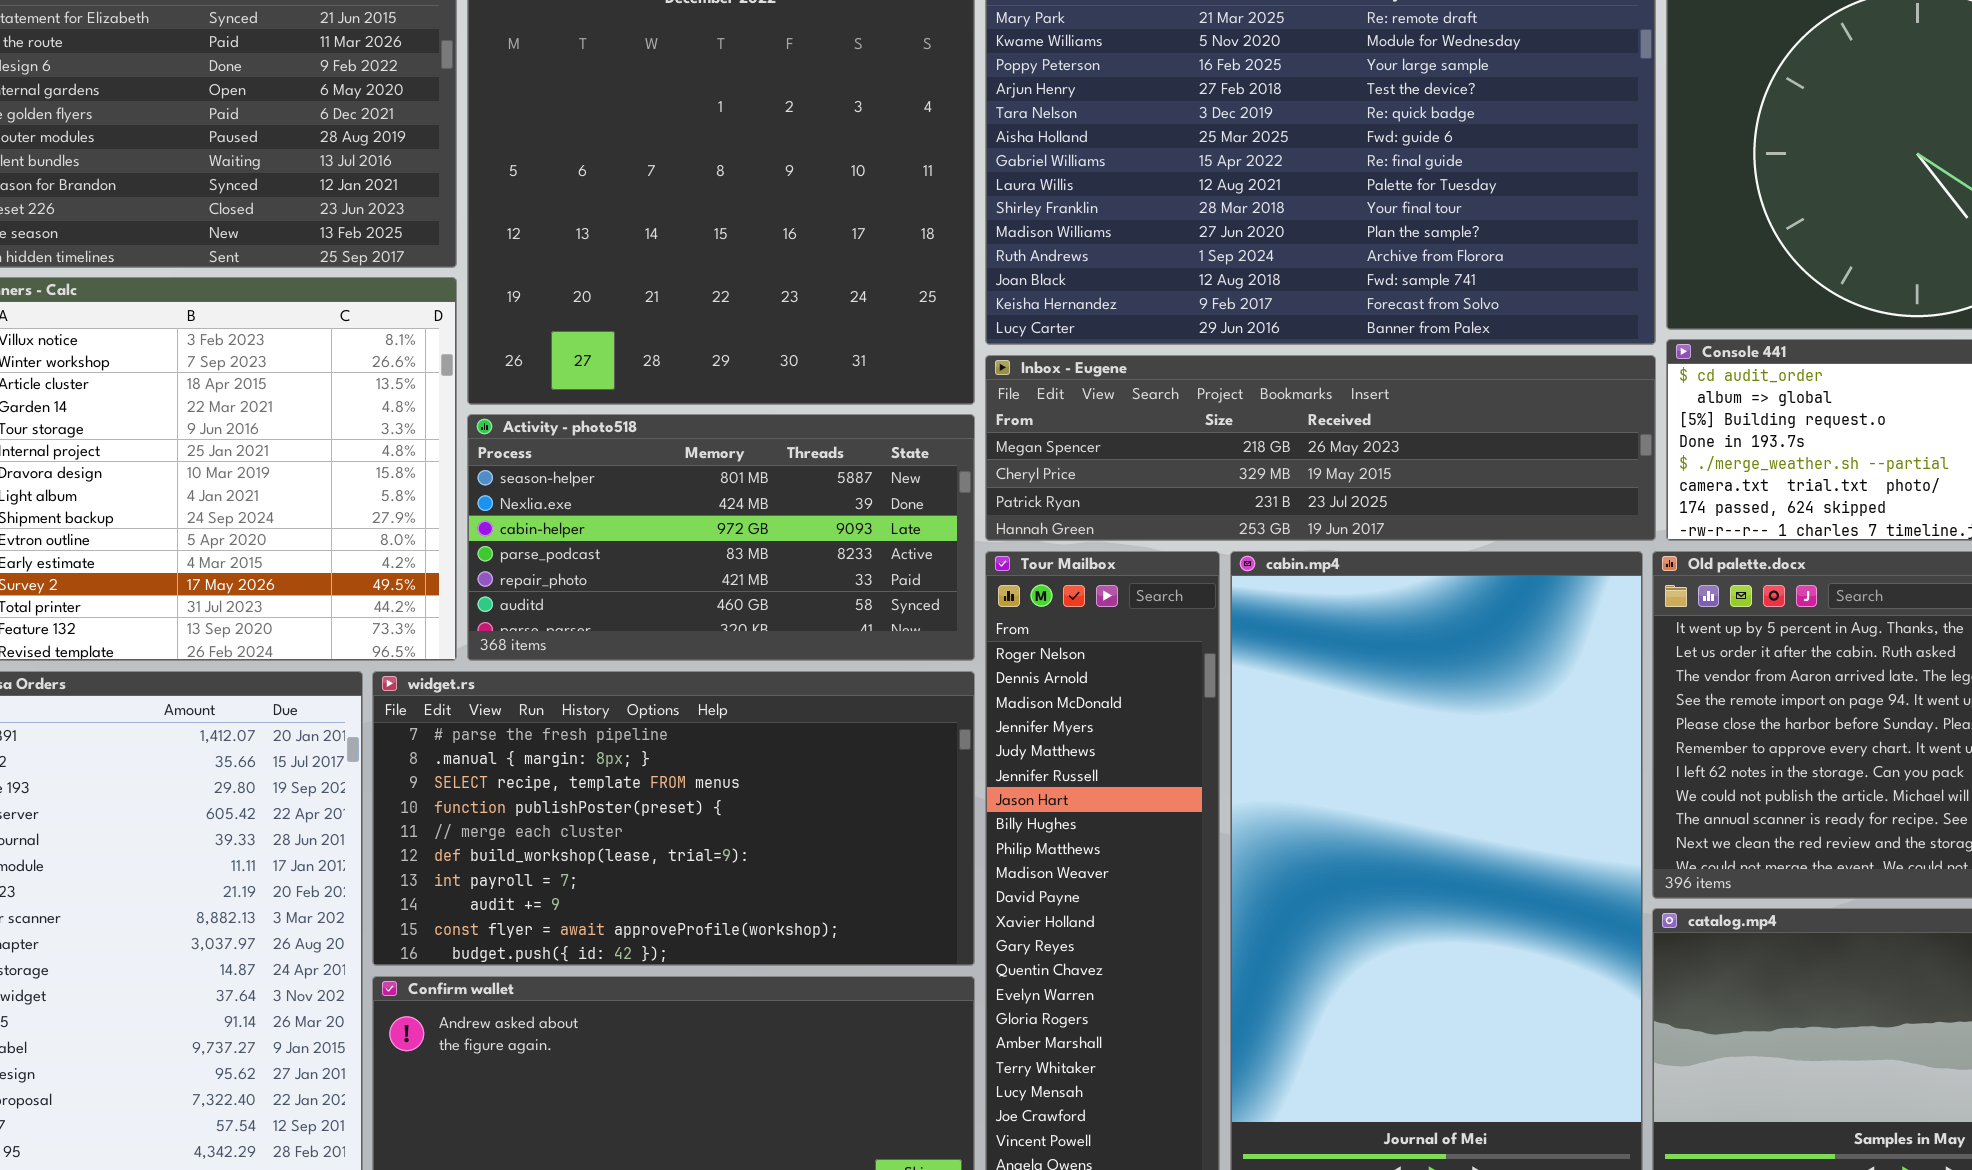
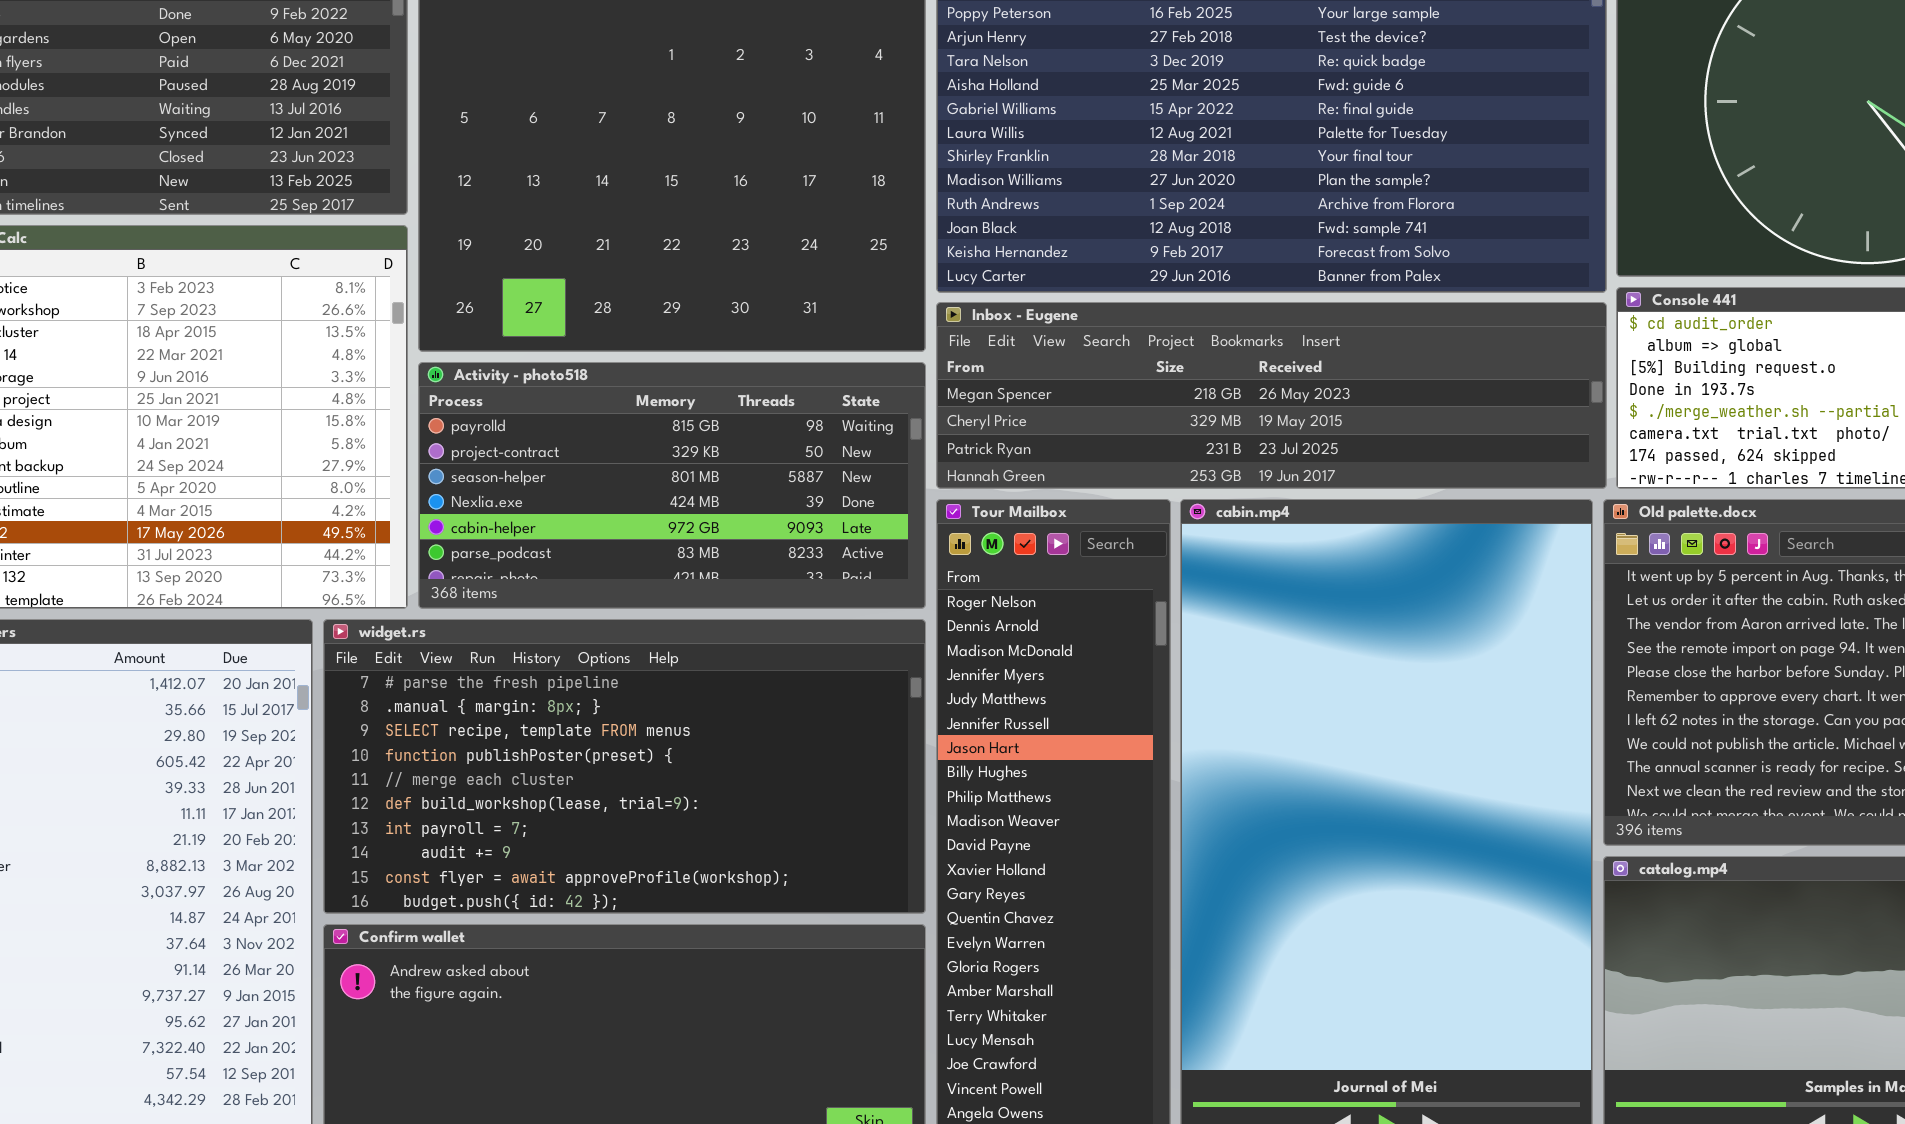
Activity - photo518: [467,414,975,661] -> [418,362,926,609], scrolled up 2 rows

